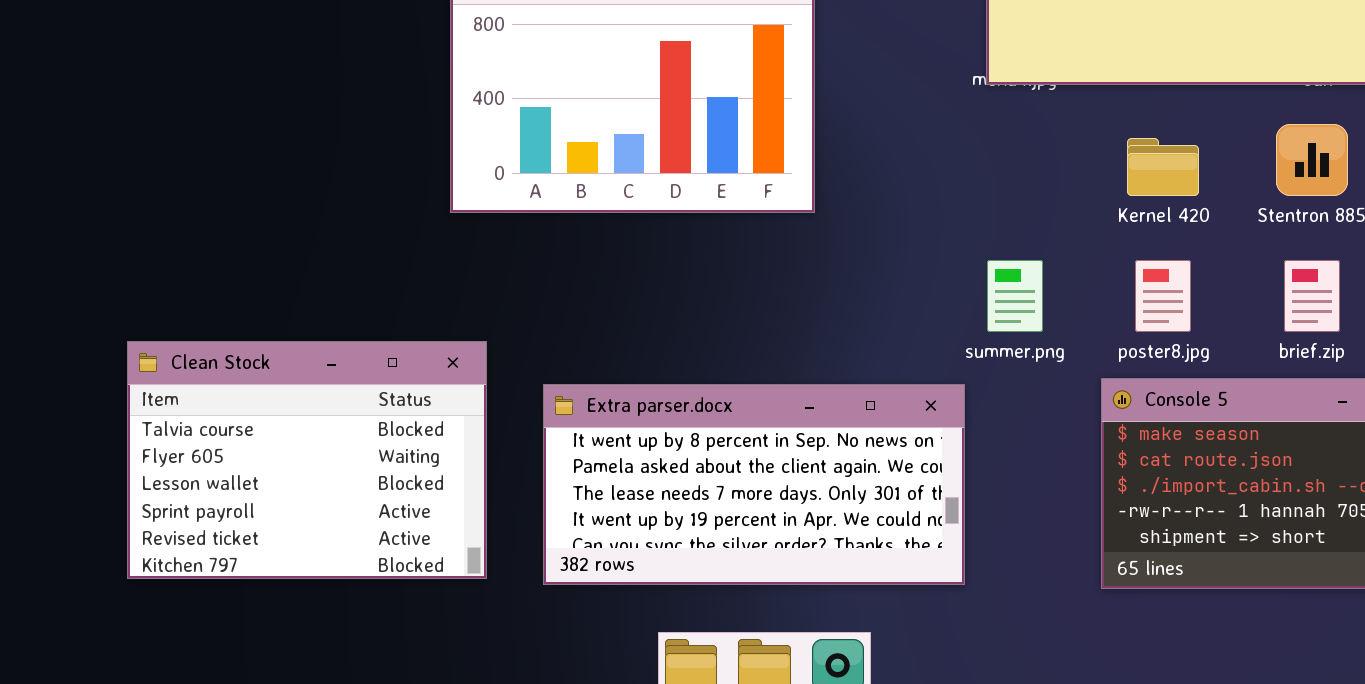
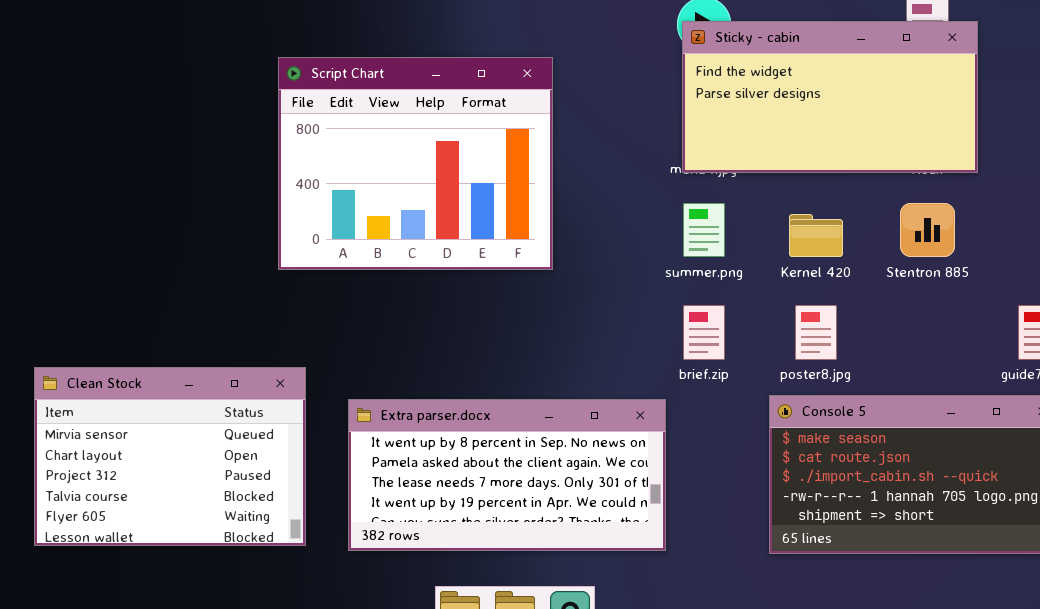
summer.png: [987,260,1043,332] -> [683,203,725,257], moved
brief.zip: [1284,260,1340,332] -> [683,305,725,360], moved
Clean Stock: [127,341,487,579] -> [34,367,306,546], scrolled up 3 rows

